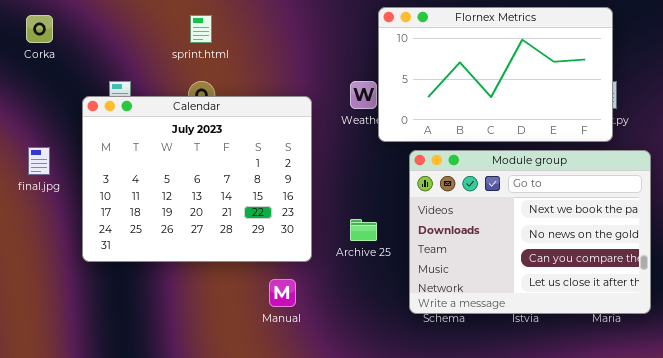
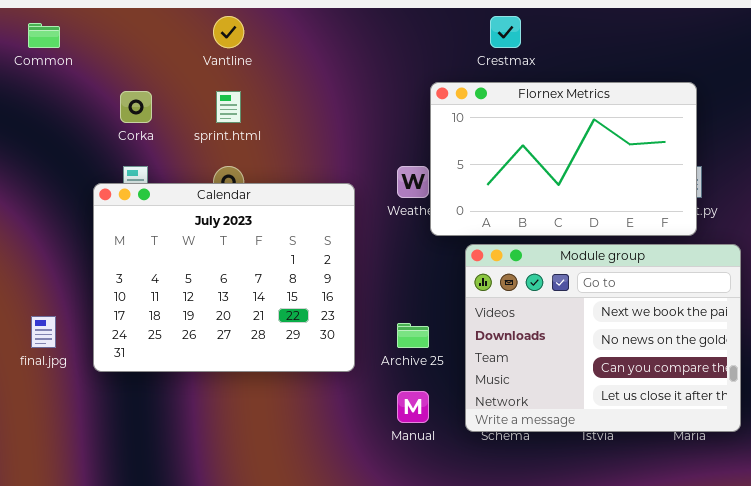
Corka: [26,15,53,43] -> [120,91,152,123], moved
final.jpg: [28,147,50,175] -> [31,316,56,348], moved
Manual: [269,279,296,307] -> [397,391,429,423], moved

